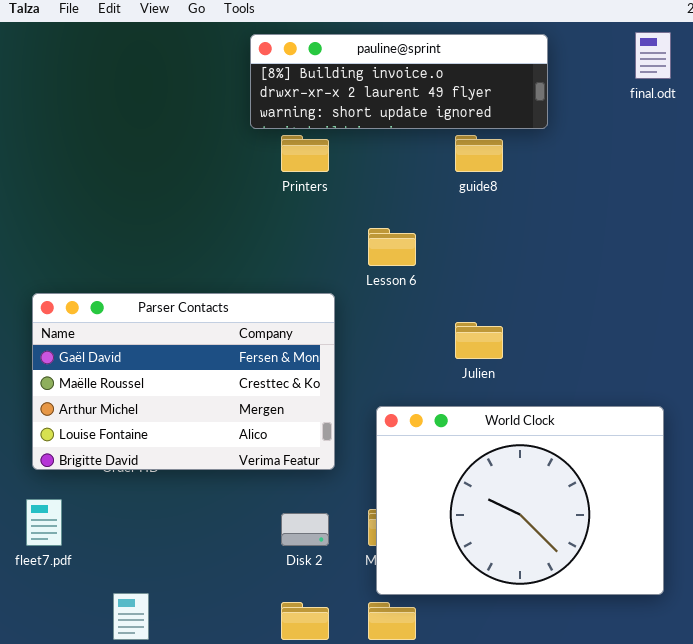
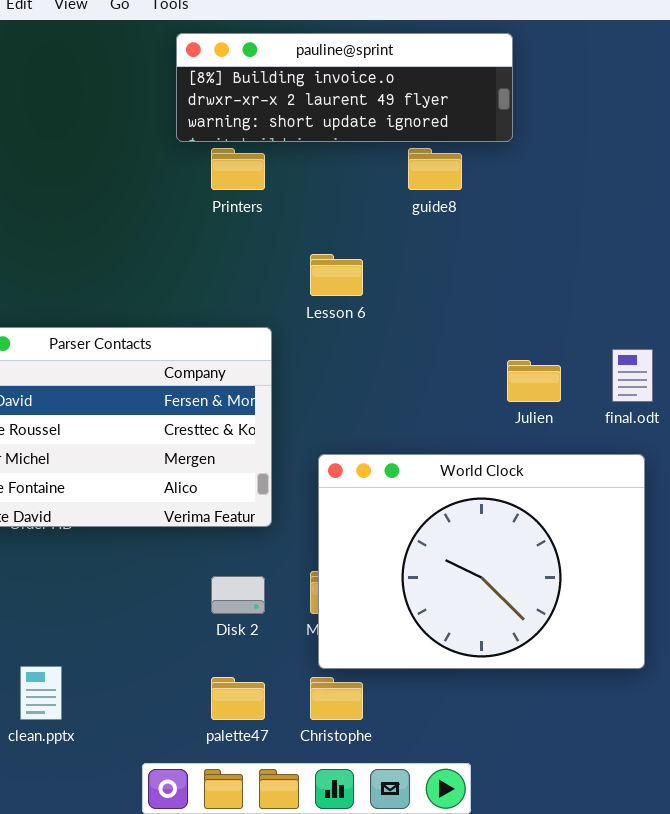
final.odt: [635,32,671,79] -> [612,349,653,402], moved
Julien: [455,322,503,359] -> [507,360,561,402], moved

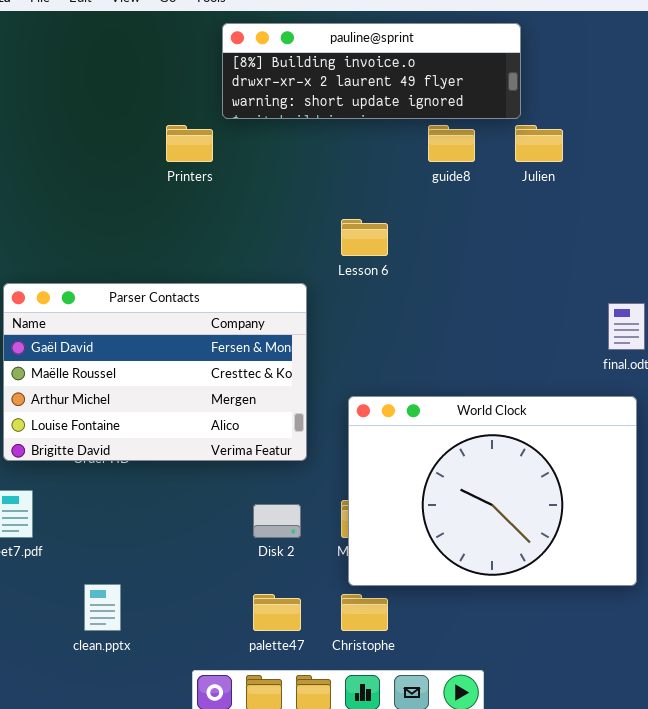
Printers: [211,148,265,190] -> [166,125,213,162], moved
Julien: [507,360,561,402] -> [515,125,563,162], moved

